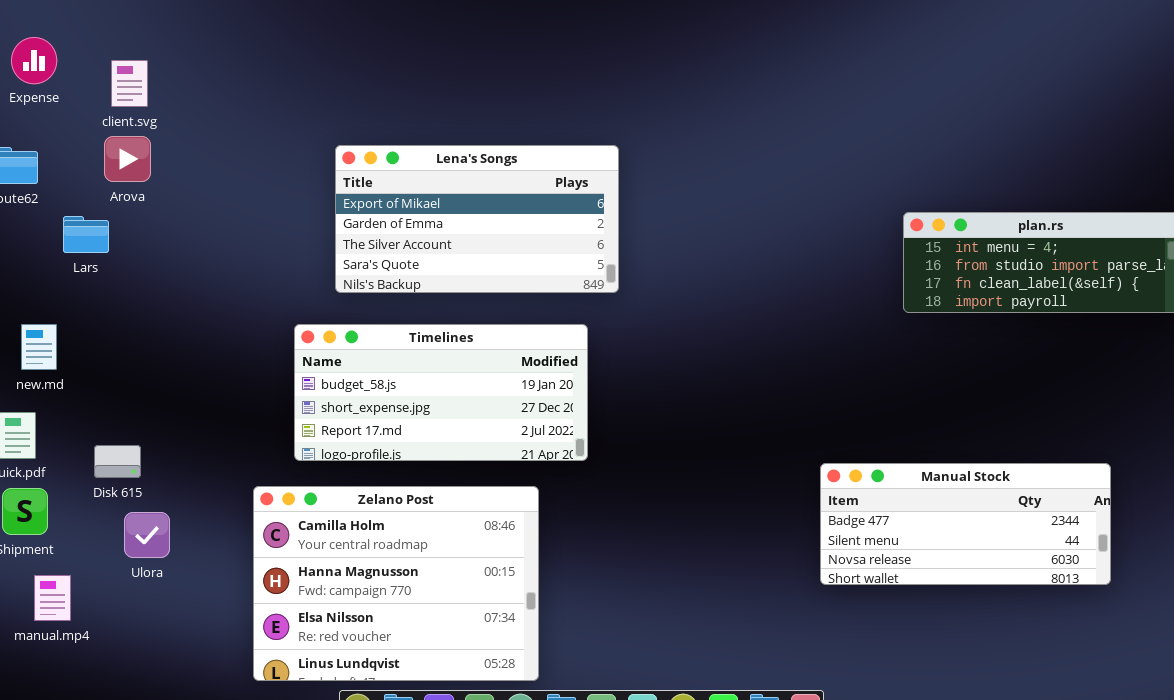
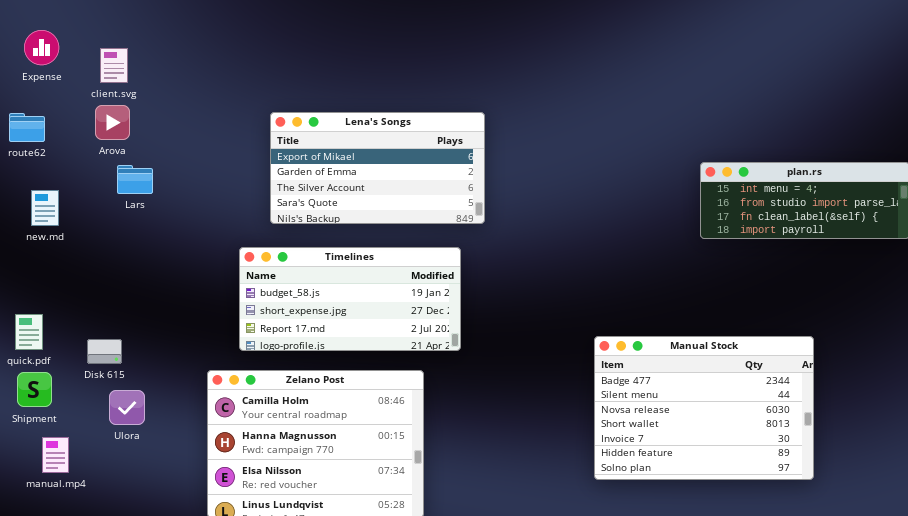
Lars: [63,216,109,253] -> [117,165,153,194], moved
new.md: [21,324,57,370] -> [31,190,59,226], moved
Manual Stock: [820,463,1111,585] -> [594,336,814,480], moved, resized

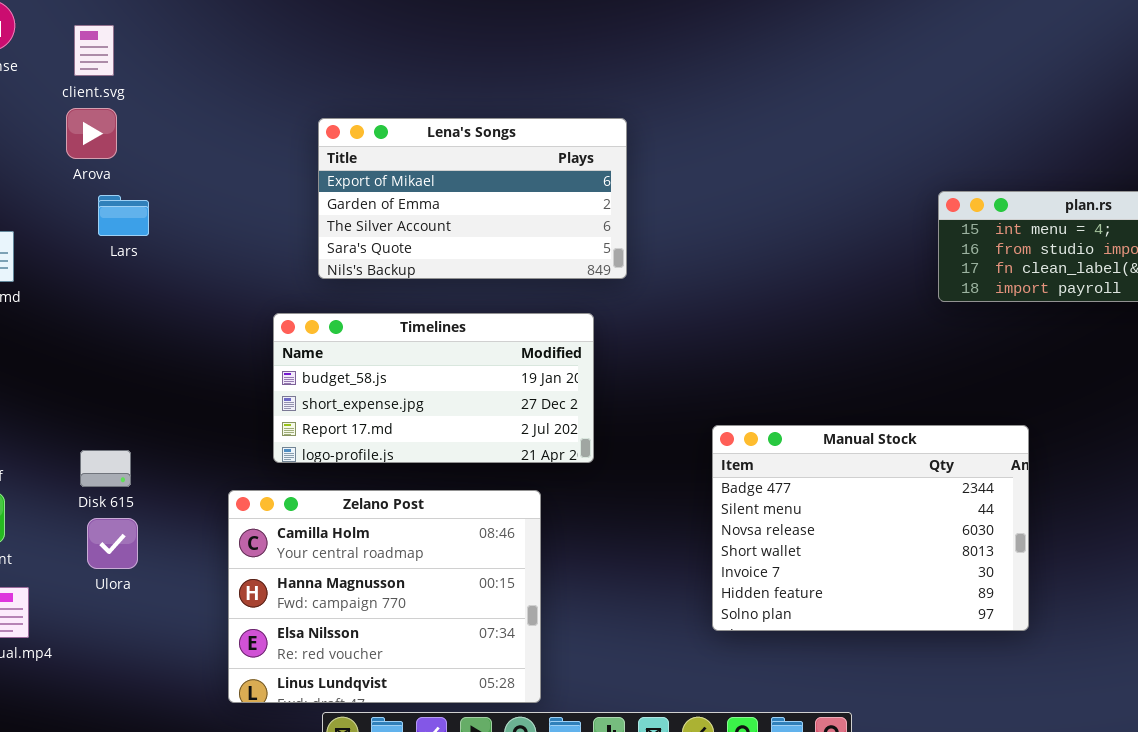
Manual Stock: [594,336,814,480] -> [712,425,1029,631], moved
Disk 615: [87,339,122,364] -> [80,450,131,487], moved

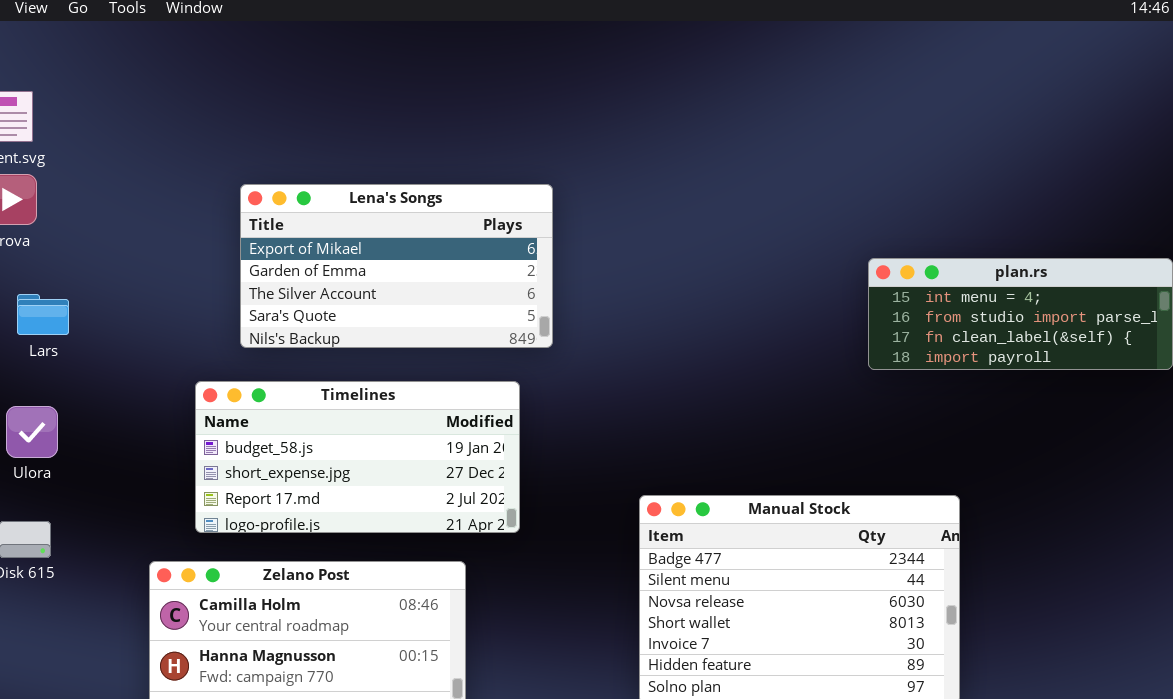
Lars: [98,195,149,236] -> [17,294,69,335], moved
Ulora: [87,518,138,569] -> [6,406,58,458], moved

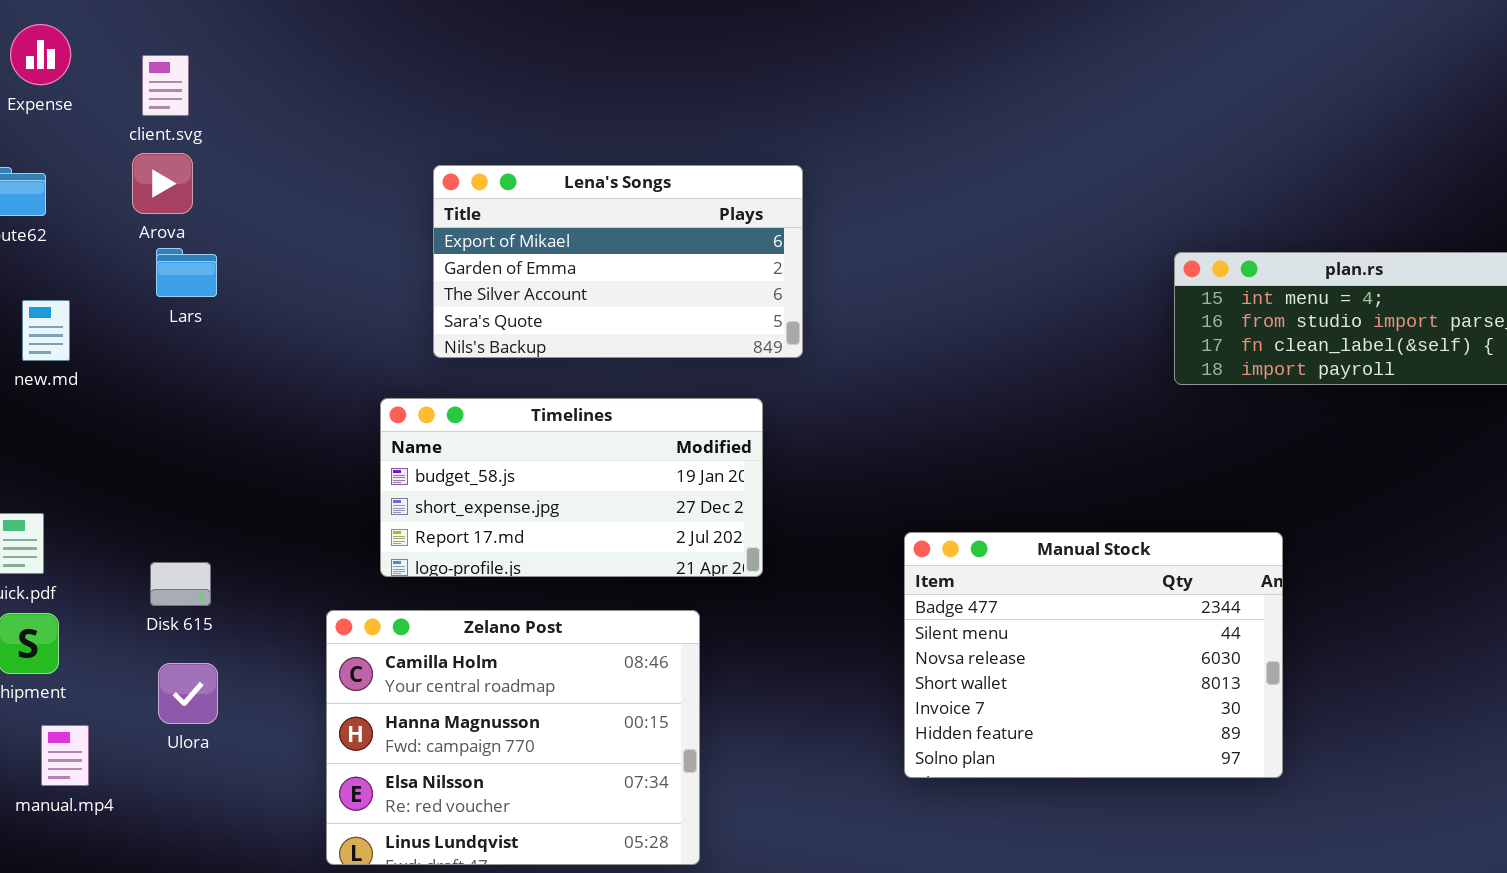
Lars: [17,294,69,335] -> [156,248,217,297], moved
Ulora: [6,406,58,458] -> [158,663,218,724], moved

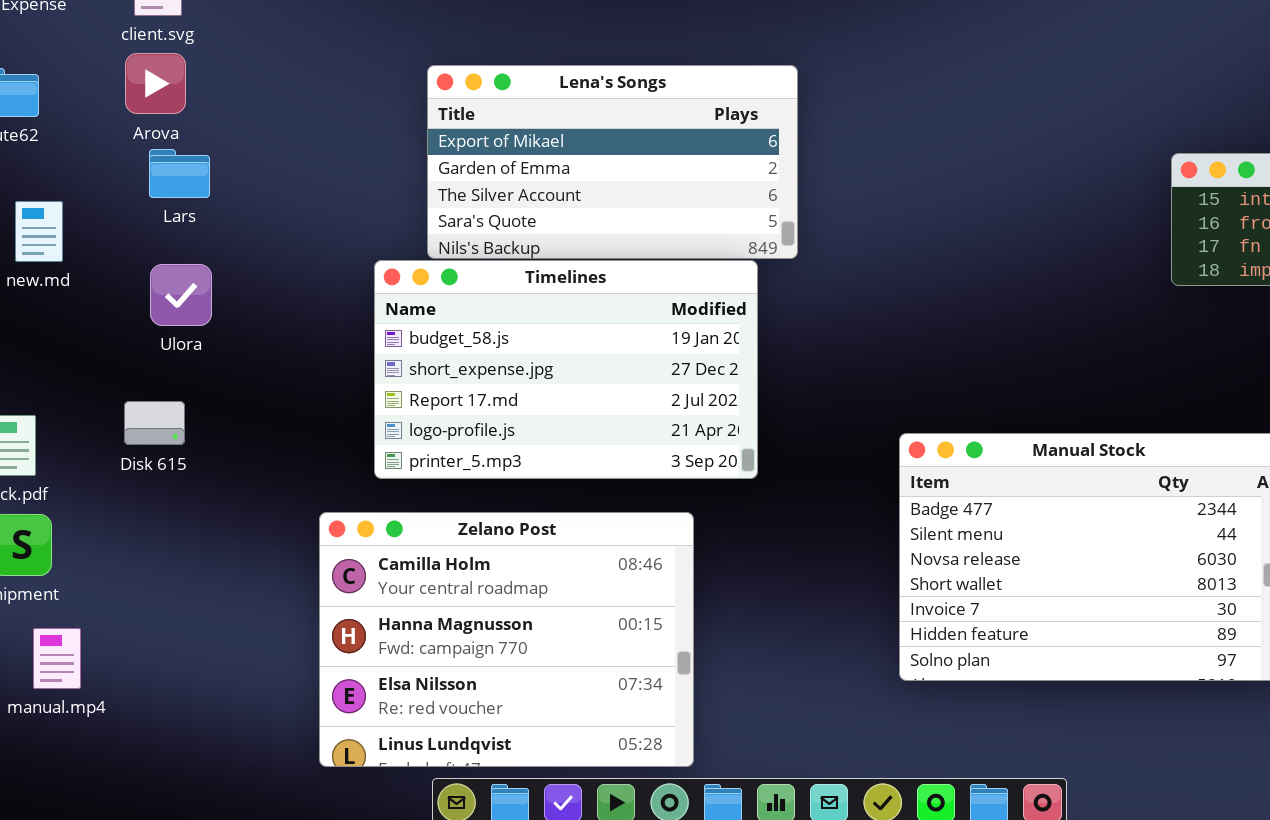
Timelines: [380,398,763,577] -> [374,260,758,479], resized
Disk 615: [150,562,211,606] -> [124,401,185,445], moved
Ulora: [158,663,218,724] -> [150,264,212,326], moved

